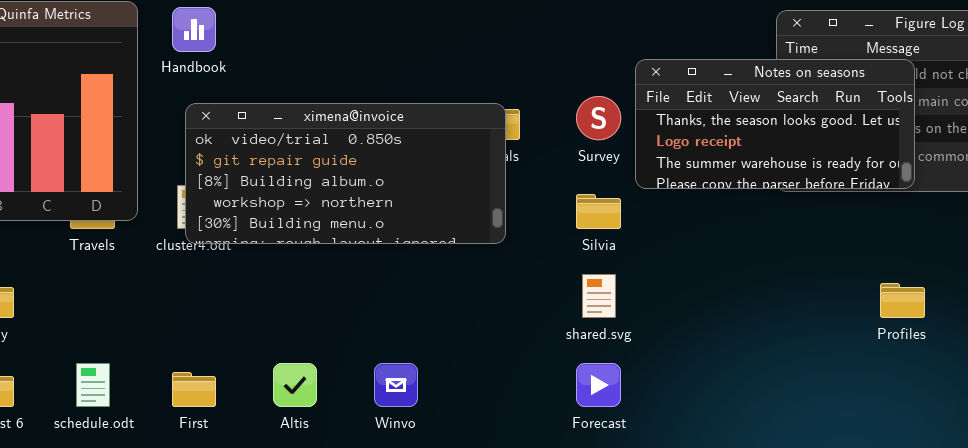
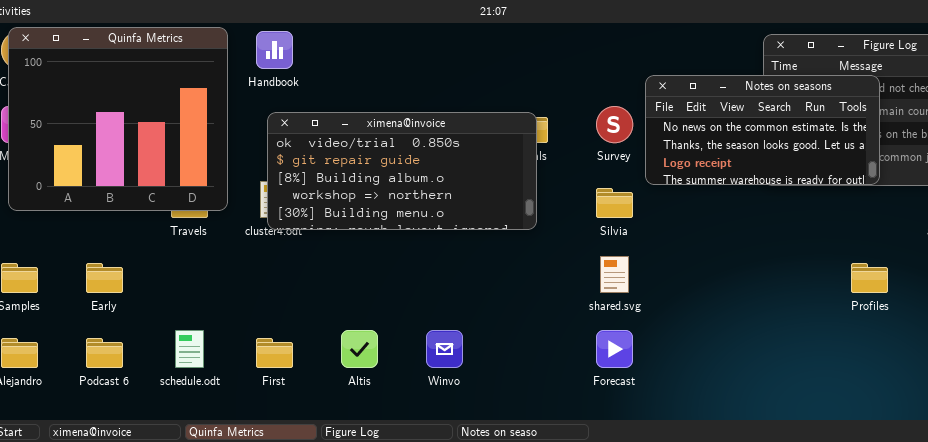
Notes on seasons: [635,59,915,189] -> [645,75,880,185], scrolled up 1 row

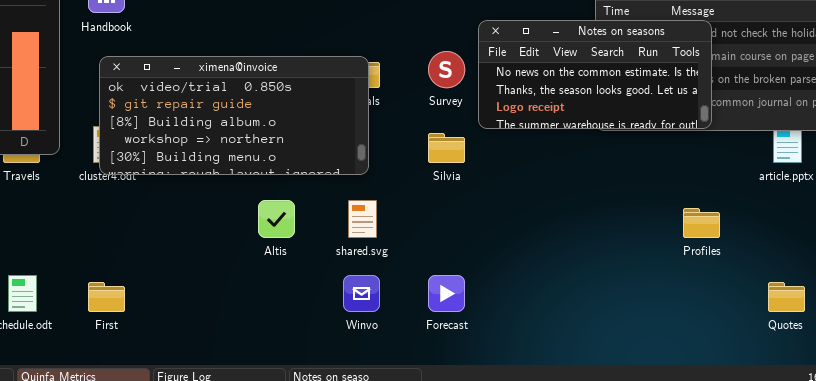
shared.svg: [600,256,629,293] -> [348,200,377,238], moved
Altis: [341,330,378,368] -> [258,200,295,238], moved
Winvo: [426,330,463,368] -> [343,275,380,312], moved

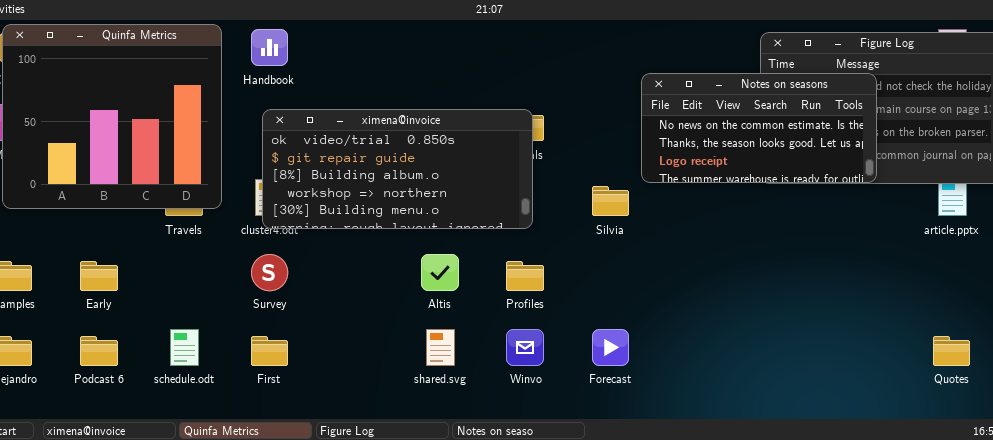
Survey: [428,51,465,88] -> [251,254,288,291], moved
shared.svg: [348,200,377,238] -> [426,329,455,366], moved
Profiles: [683,208,720,238] -> [506,261,544,291], moved

